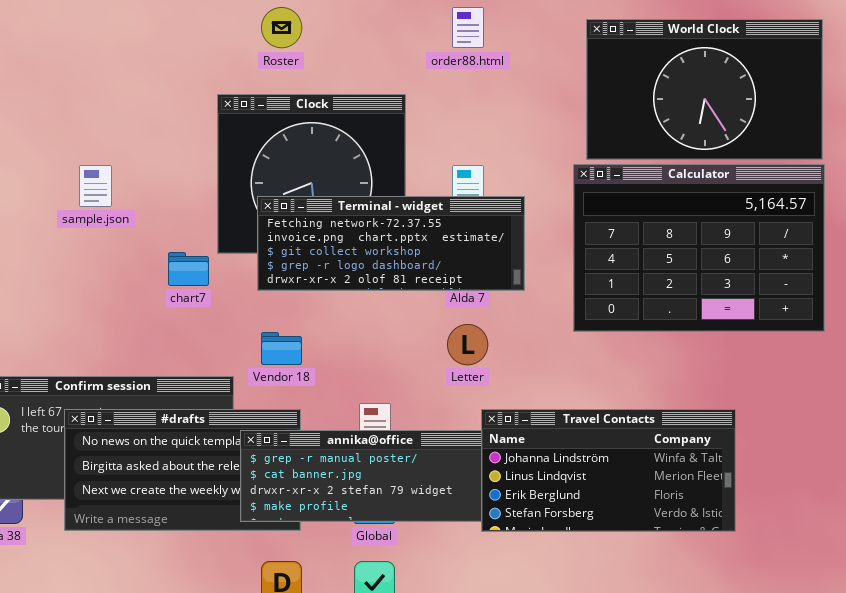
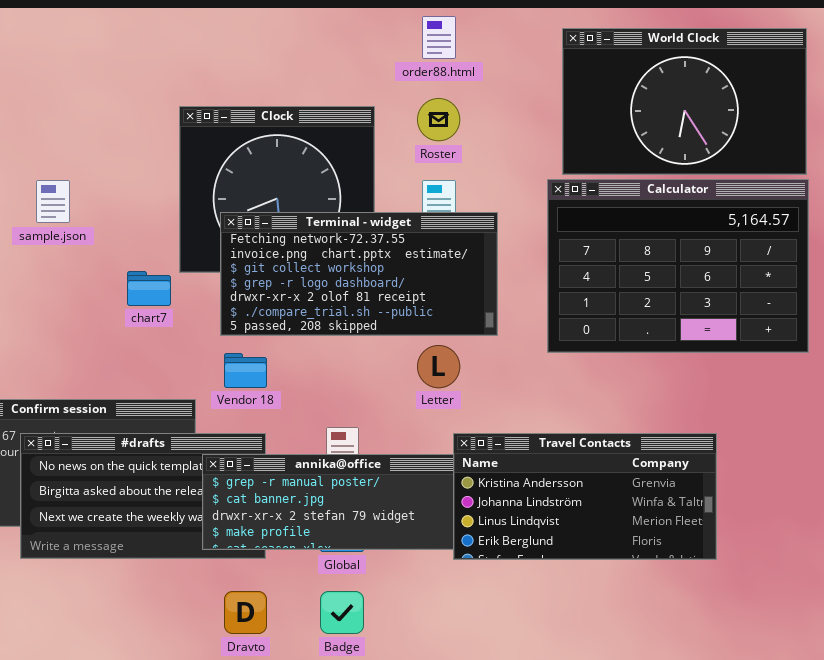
Roster: [261,7,302,48] -> [417,98,460,141], moved
Terminal - widget: [257,196,525,291] -> [220,212,498,336], resized
Travel Contacts: [481,409,736,532] -> [453,433,717,560], scrolled up 1 row

